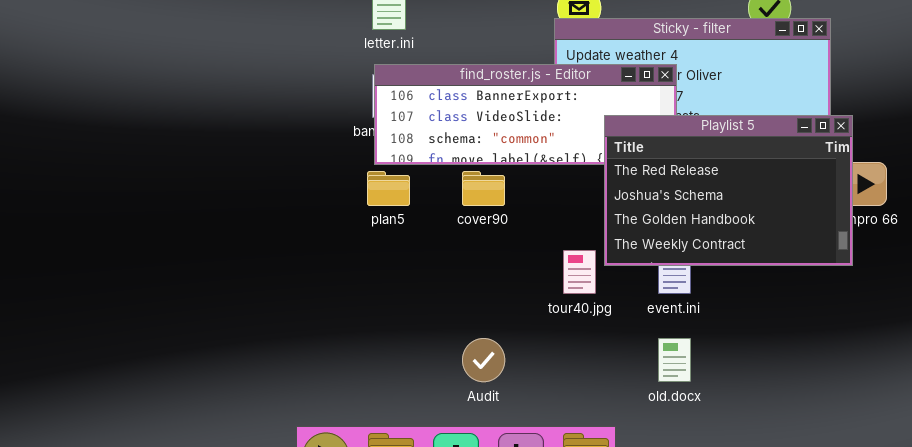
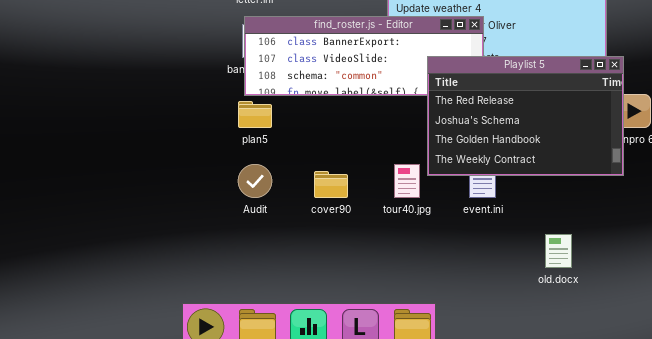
cover90: [462,171,505,206] -> [314,171,348,198], moved
Audit: [462,338,505,382] -> [238,164,272,198], moved
old.docx: [658,338,691,382] -> [545,234,572,268], moved

